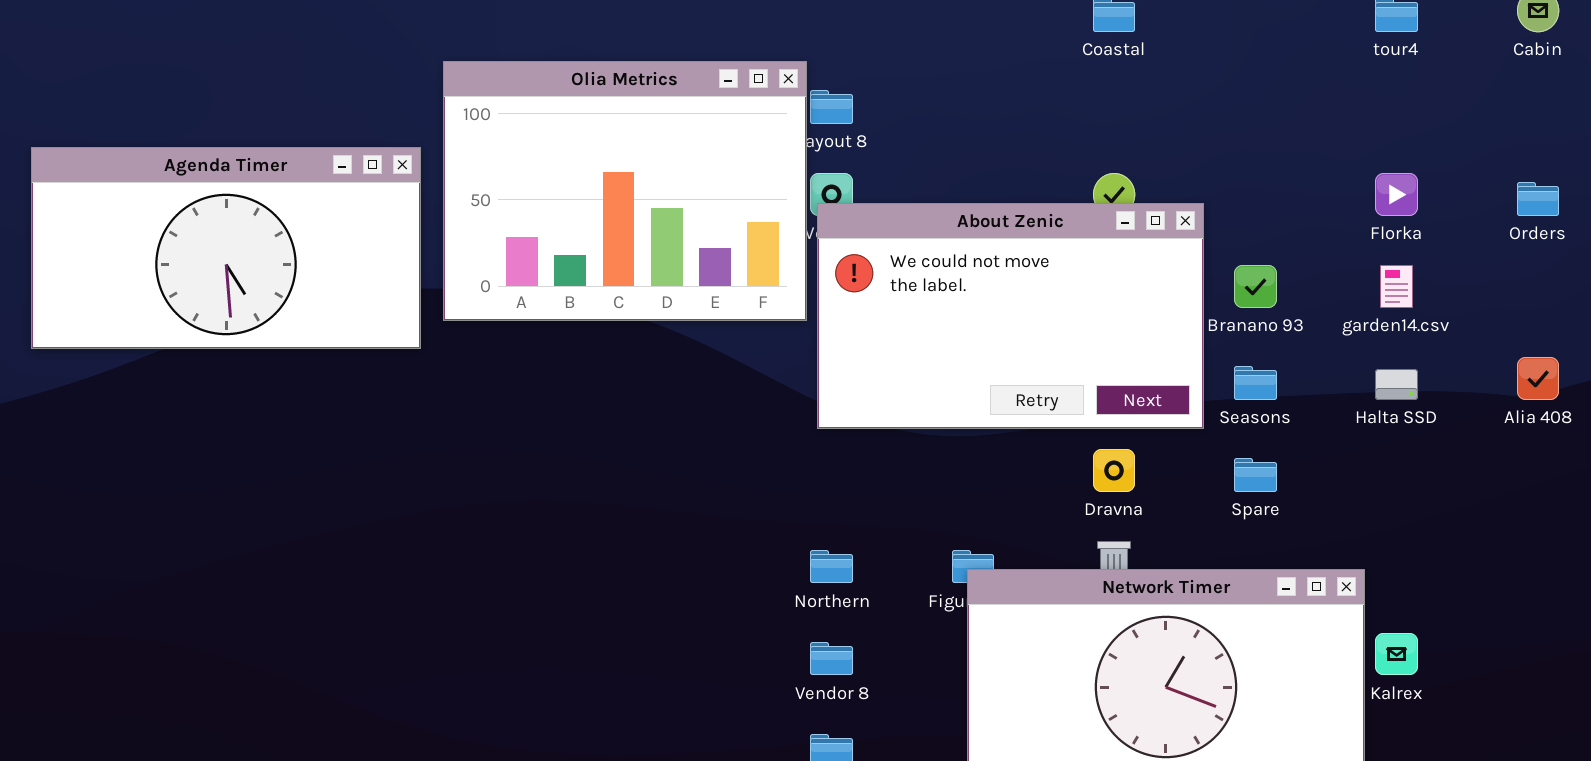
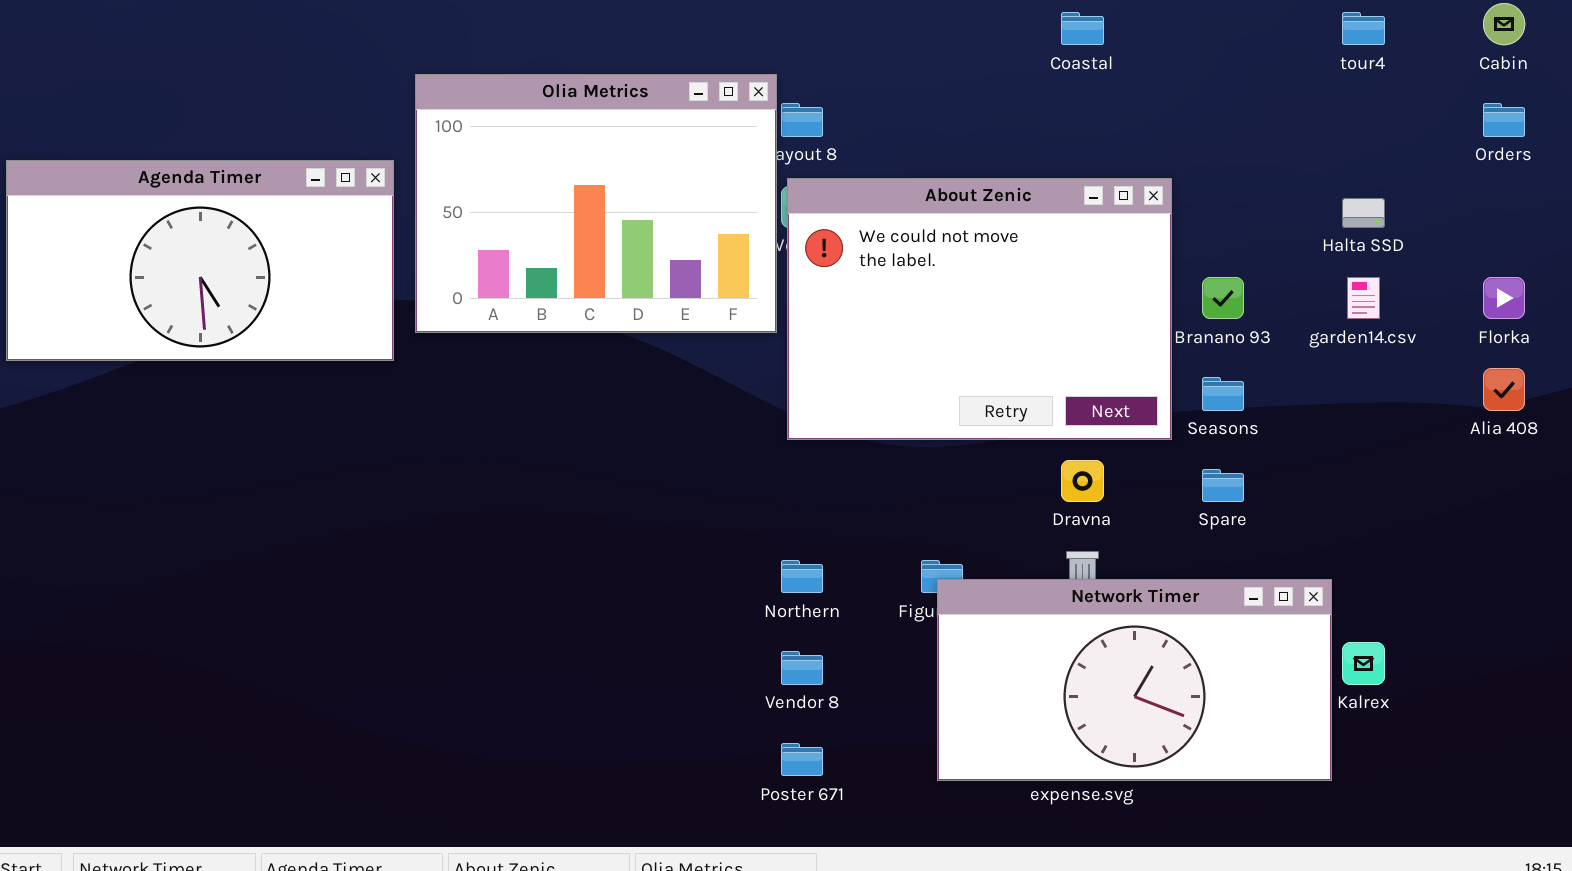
Florka: [1375,173,1418,216] -> [1483,277,1525,319], moved
Orders: [1517,182,1559,216] -> [1483,103,1525,137], moved
About Zenic: [817,203,1204,429] -> [787,178,1172,440], resized
Halta SSD: [1375,369,1418,400] -> [1342,198,1385,228], moved

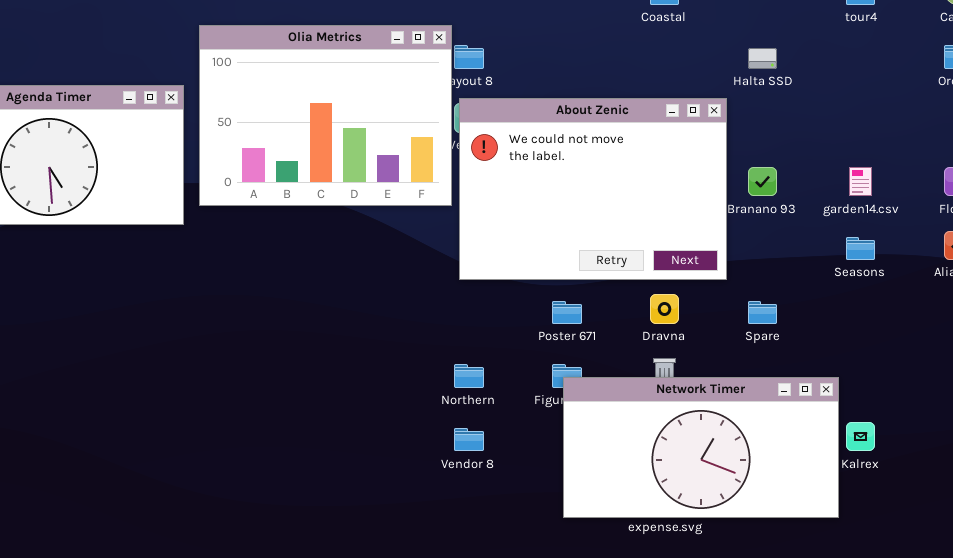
Halta SSD: [1342,198,1385,228] -> [748,48,777,69], moved
Seasons: [1202,377,1244,411] -> [846,237,875,260], moved
Poster 671: [781,743,823,776] -> [552,301,582,324], moved

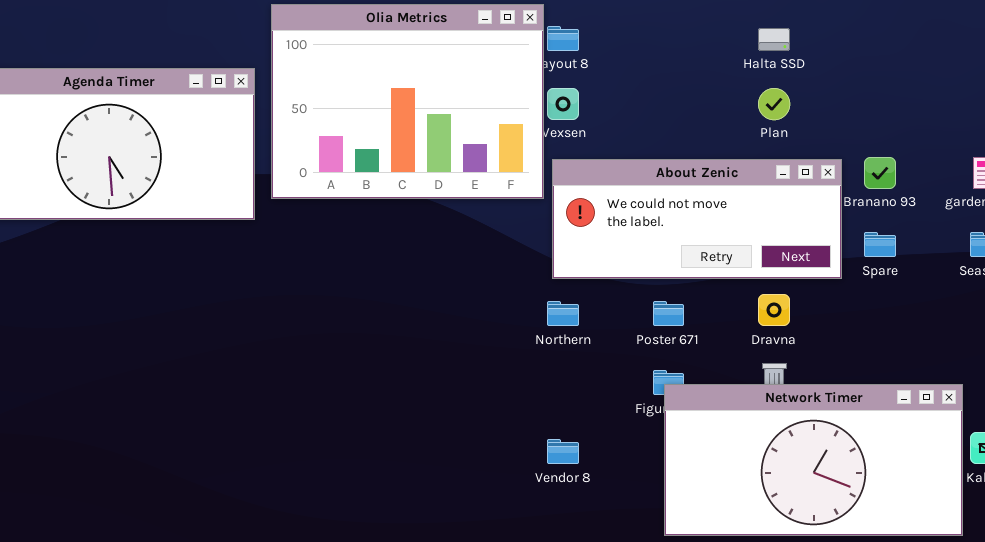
Halta SSD: [748,48,777,69] -> [758,28,790,51], moved
About Zenic: [459,98,727,280] -> [552,159,842,279], resized
Spare: [748,301,777,324] -> [864,232,896,257], moved
Northern: [454,364,484,388] -> [547,301,579,326], moved

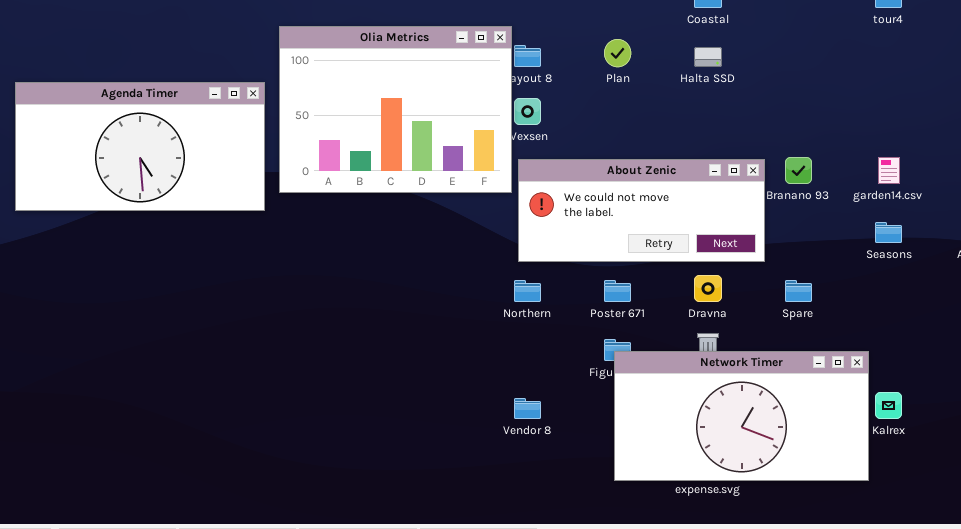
Plan: [758,88,790,120] -> [604,39,631,67], moved
Spare: [864,232,896,257] -> [785,280,812,302], moved

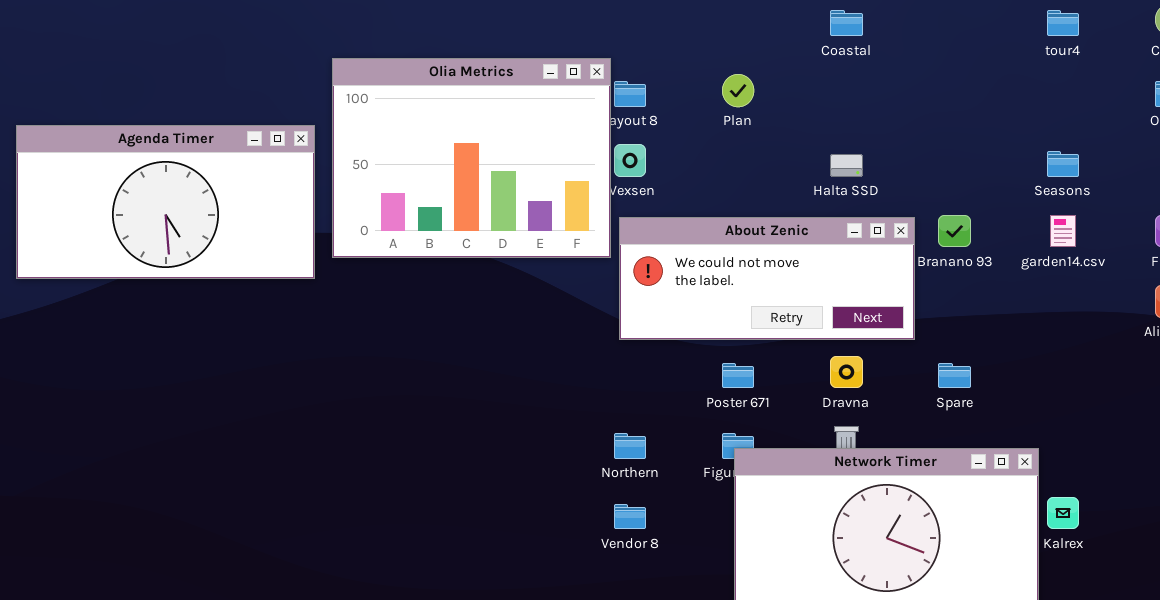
Halta SSD: [694,47,722,67] -> [830,154,863,177], moved
Seasons: [875,222,902,243] -> [1047,151,1079,177], moved
Northern: [514,280,541,302] -> [614,433,646,459], moved

